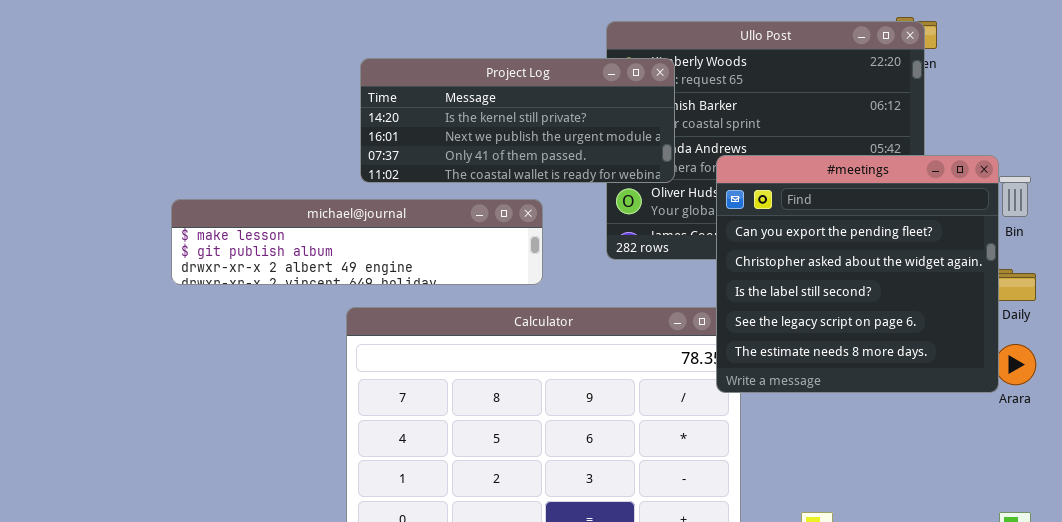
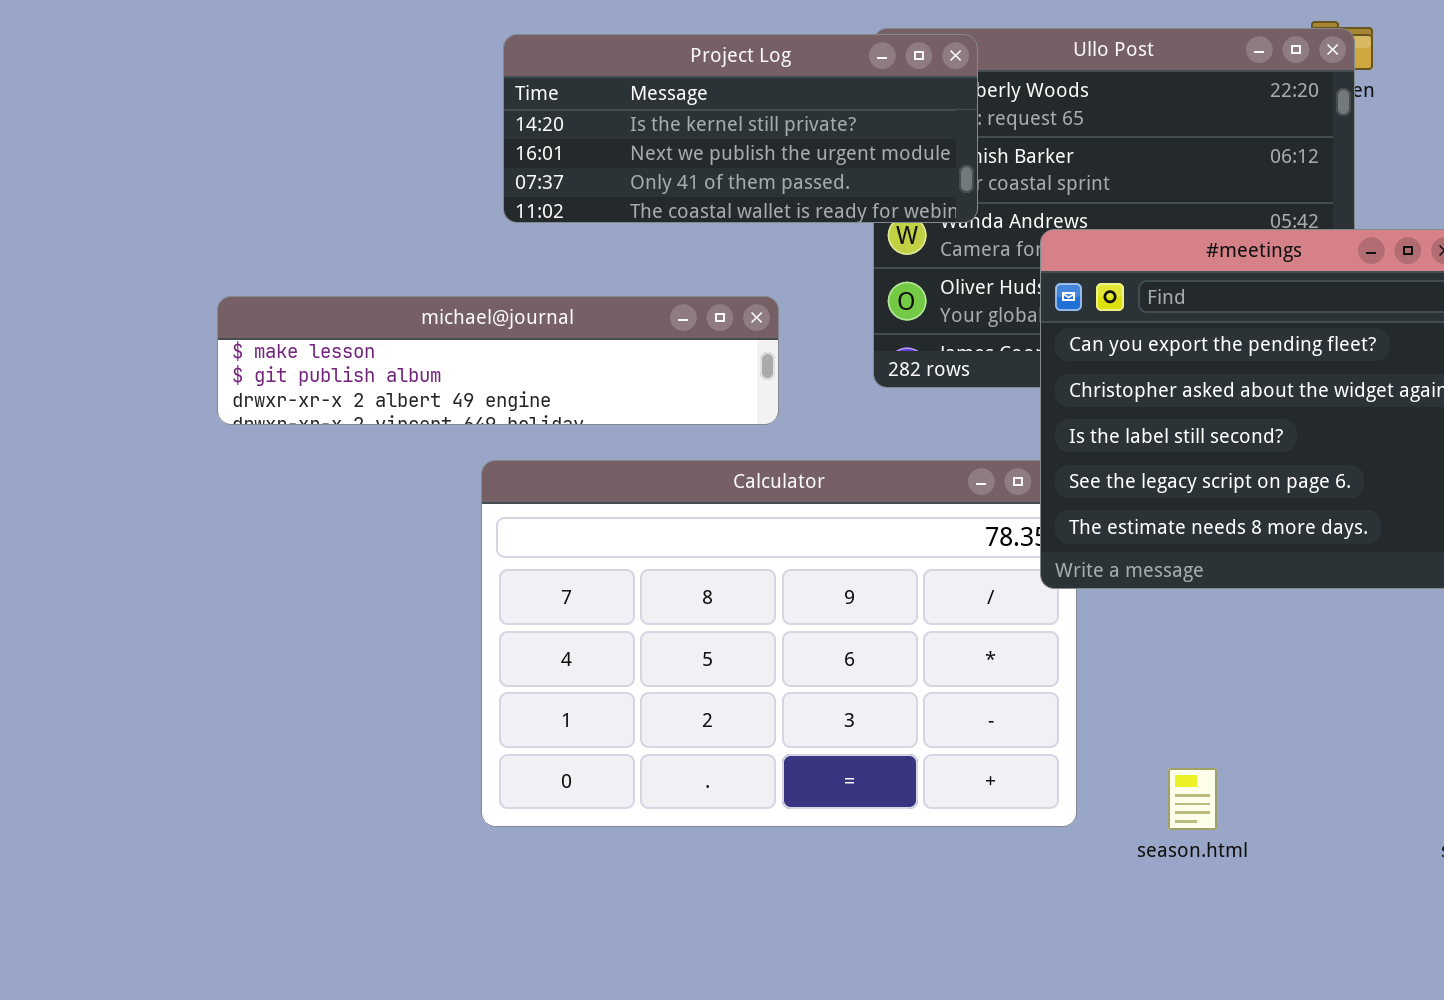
Project Log: [360,58,675,183] -> [503,34,978,223], moved

